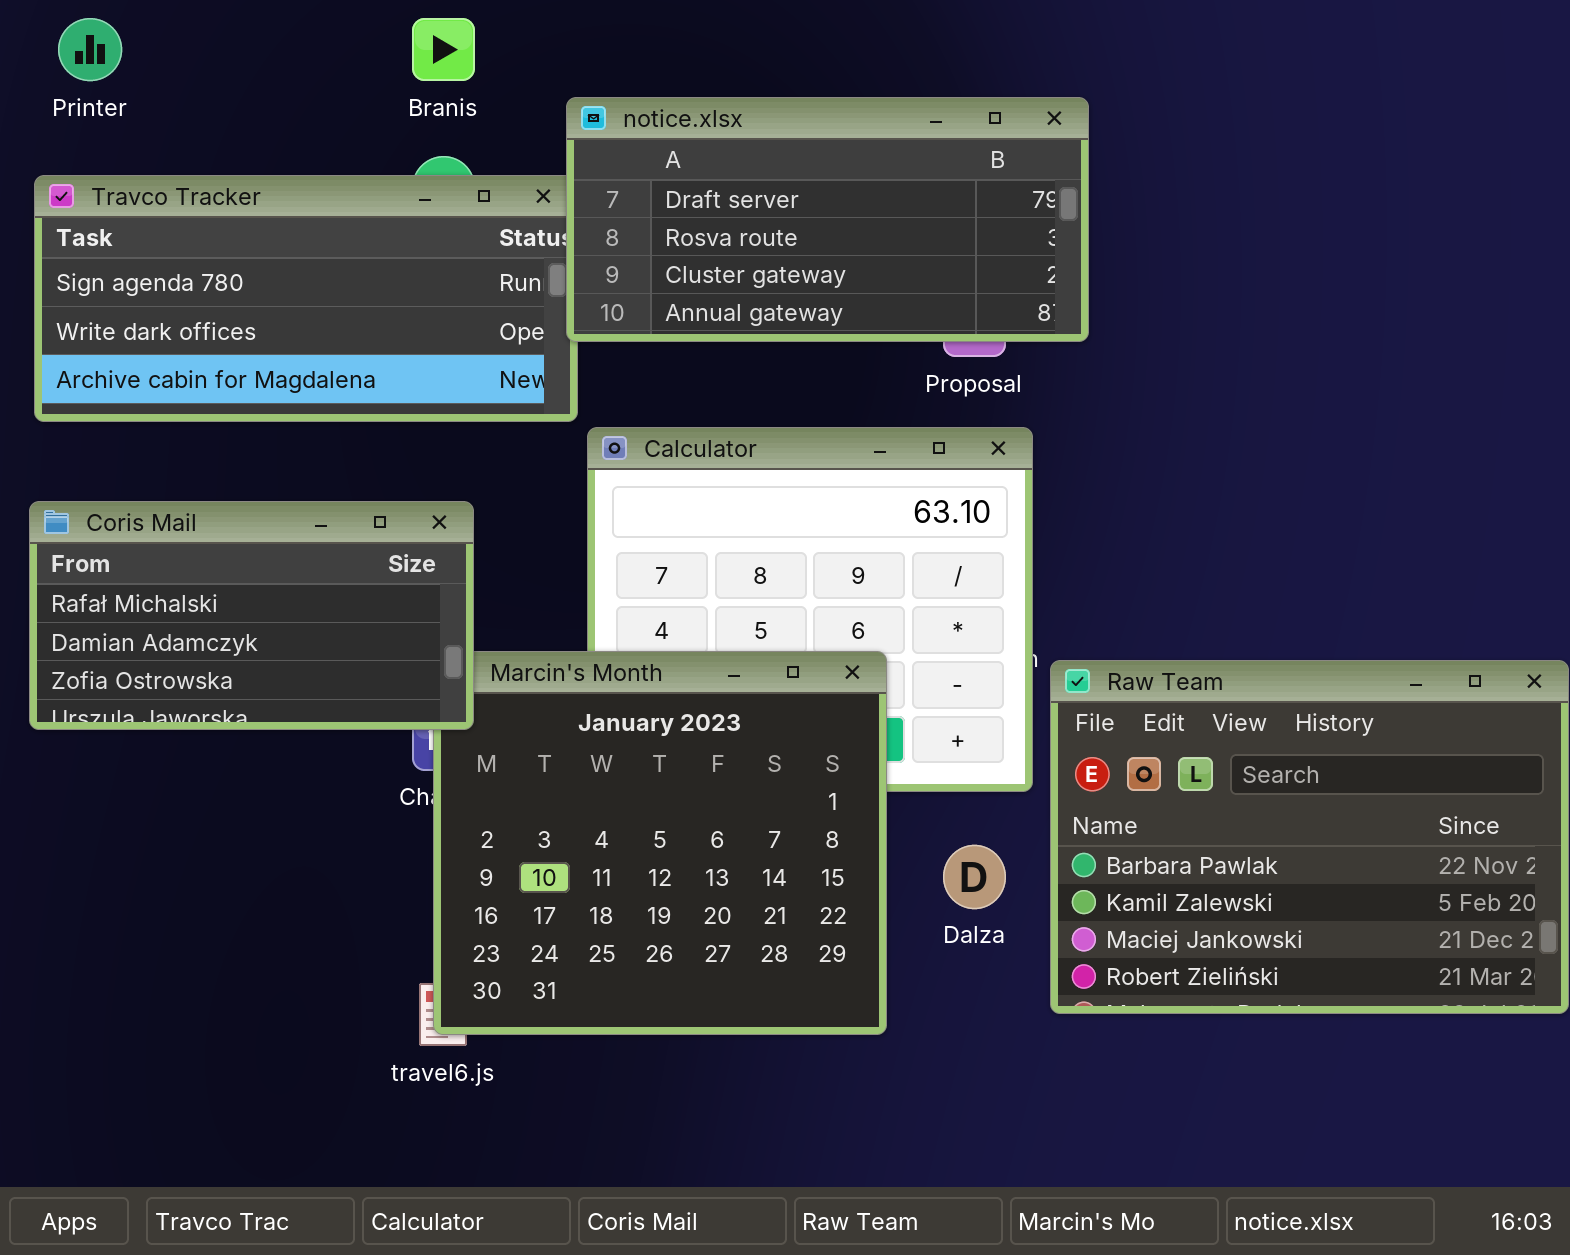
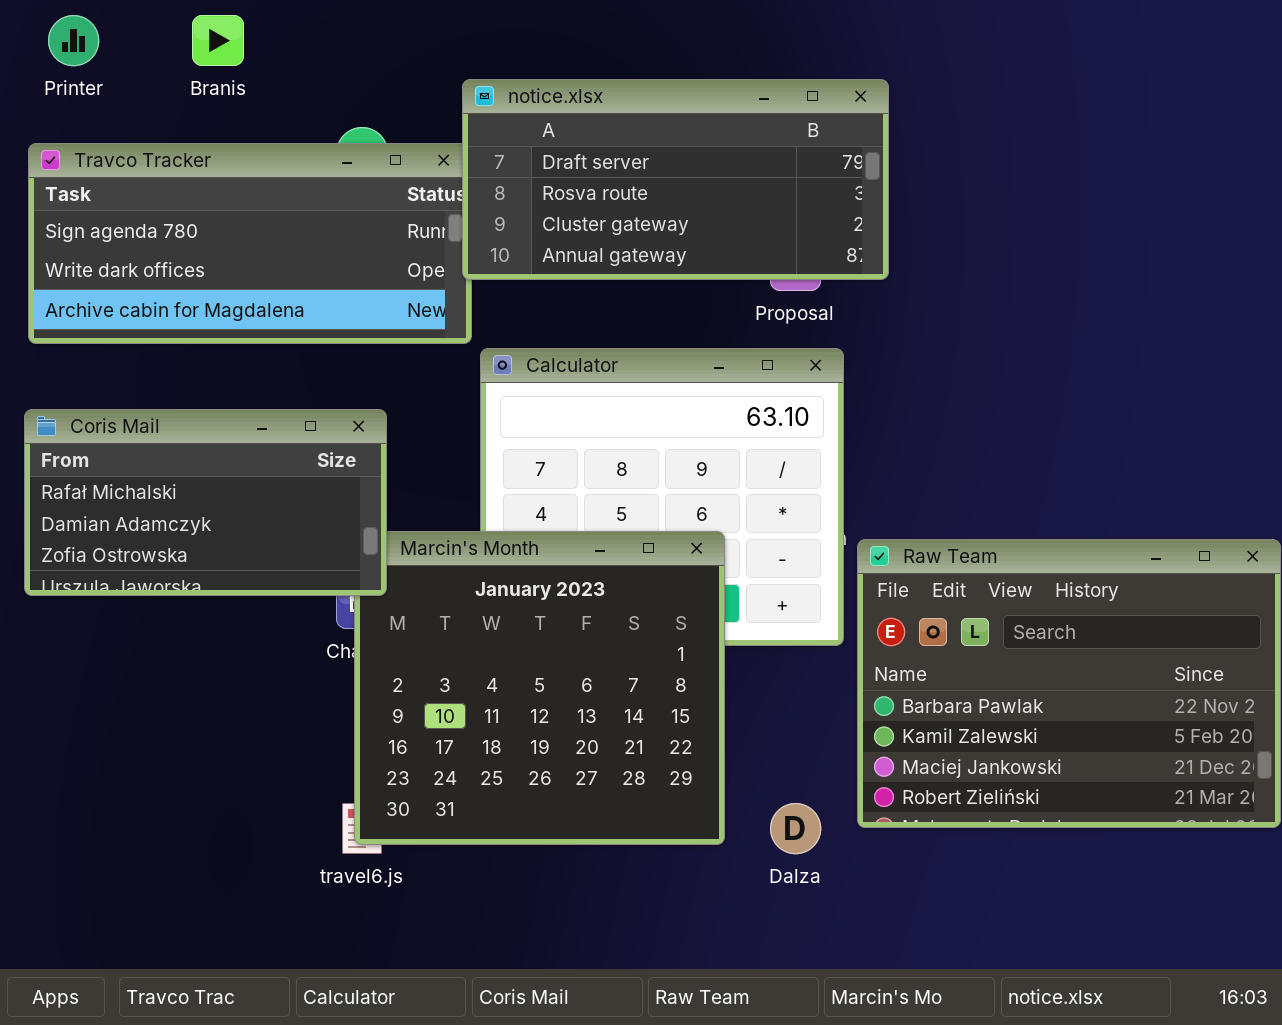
Branis: [412,18,475,81] -> [192,15,244,66], moved
Dalza: [943,845,1006,909] -> [770,803,821,854], moved

